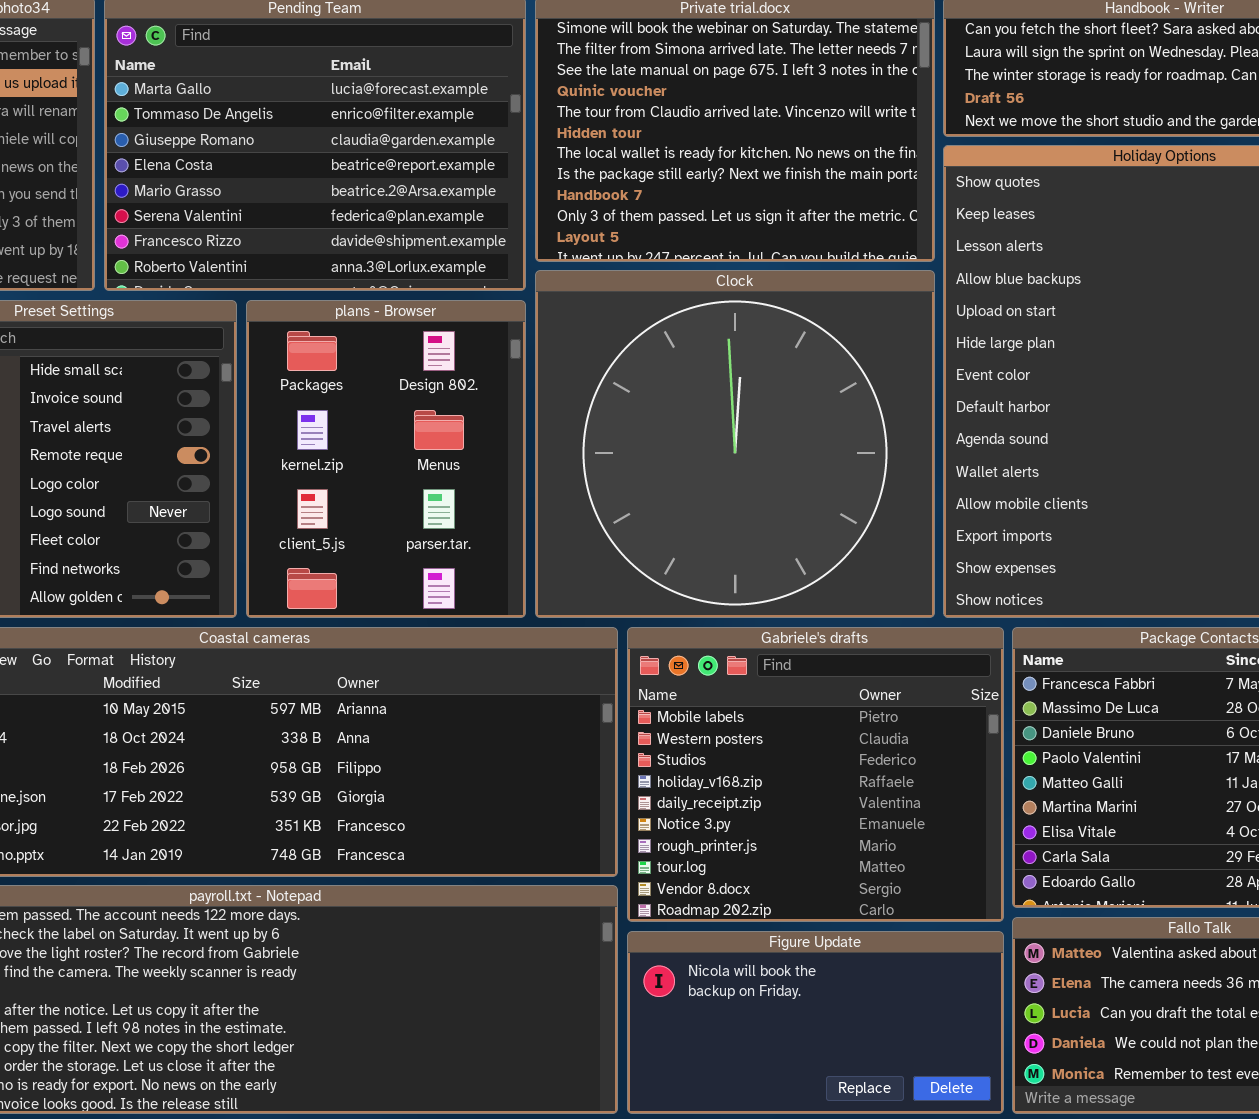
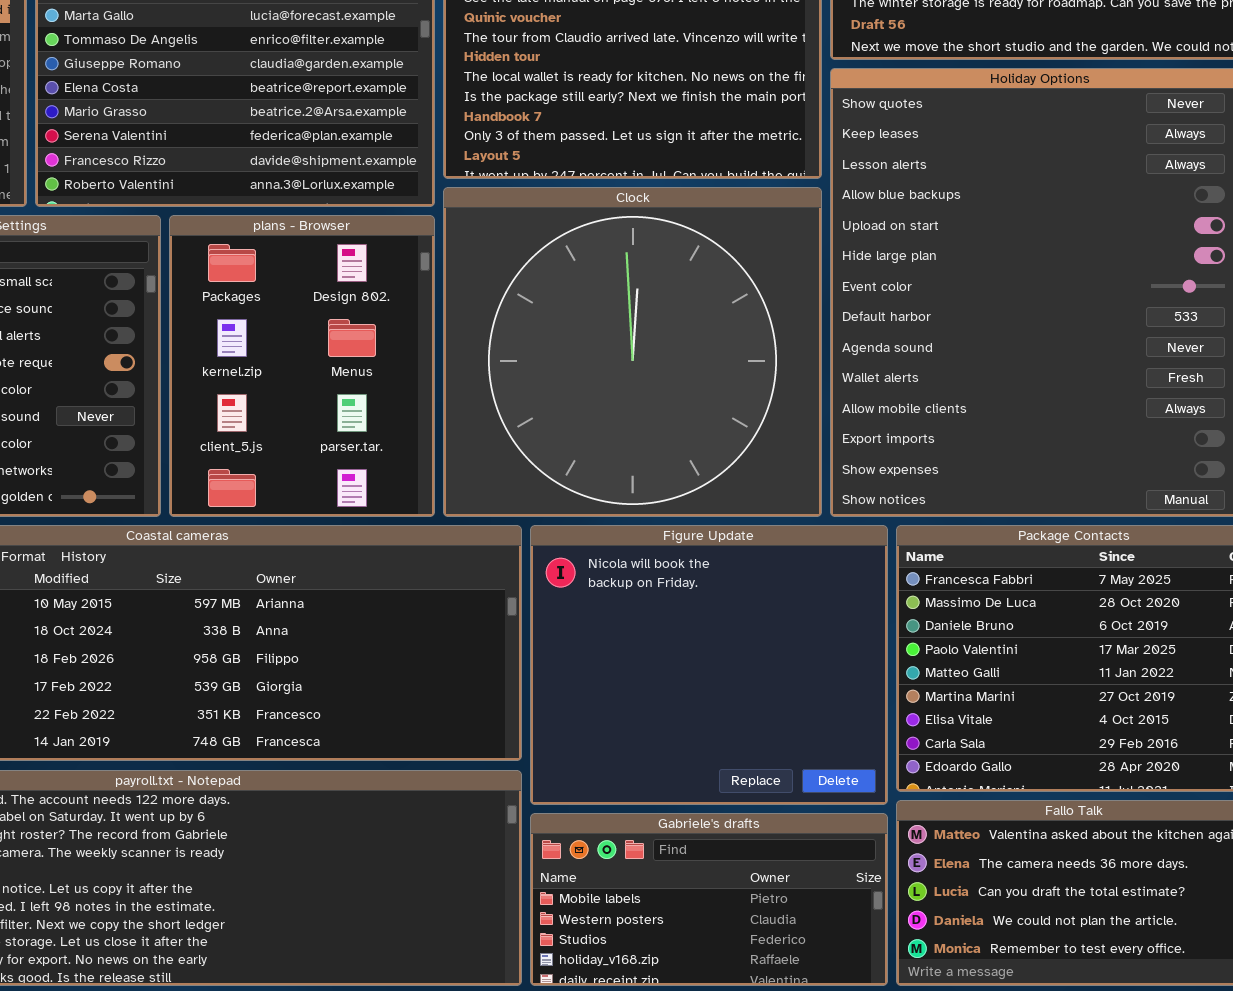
Gabriele's drafts: [627,627,1004,922] -> [530,813,888,986], moved, resized
Figure Update: [627,931,1004,1114] -> [530,525,888,805], moved, resized

